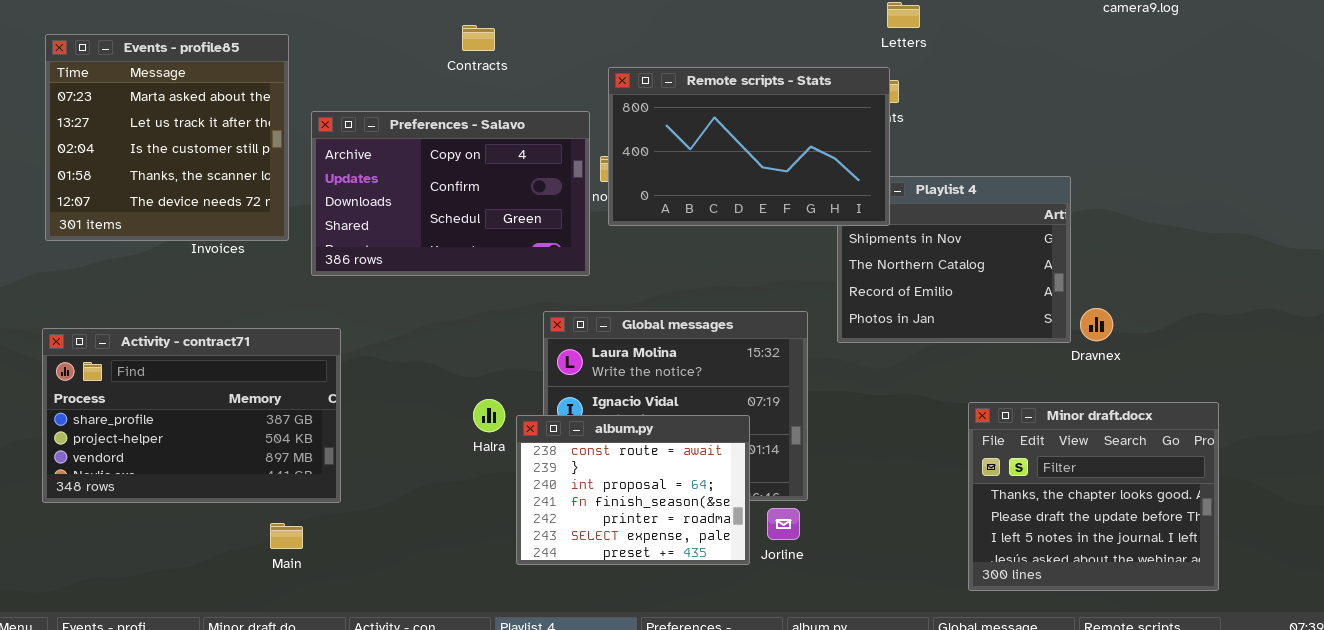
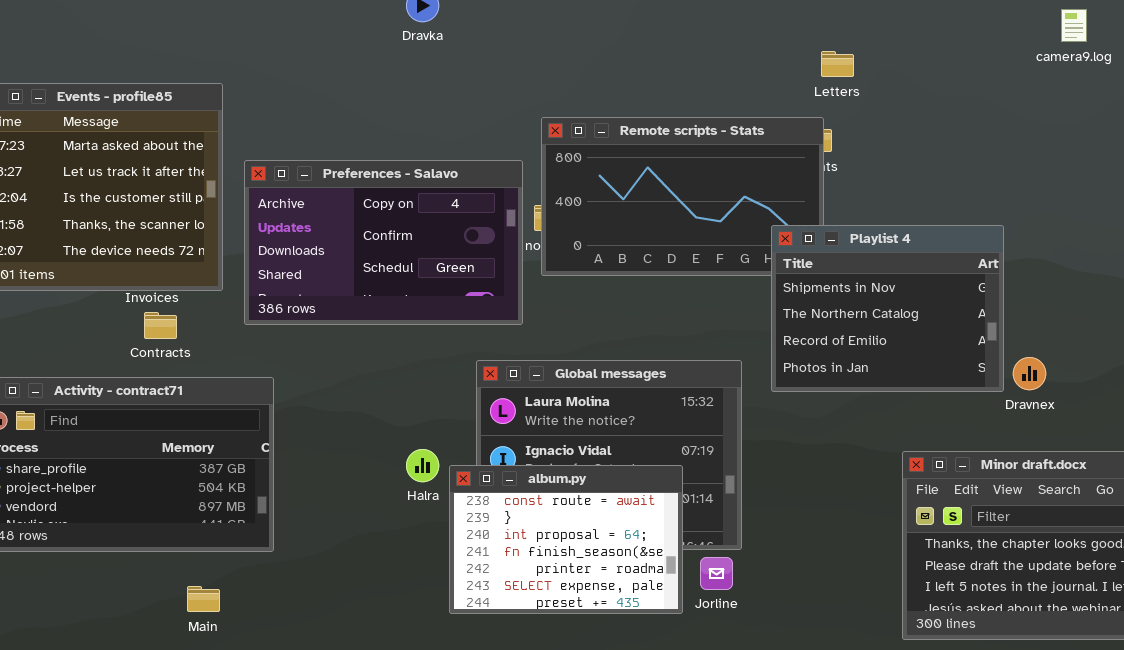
Contracts: [462,25,495,51] -> [144,312,177,339], moved
Playlist 4: [837,176,1071,343] -> [771,225,1004,392], raised
Main: [270,523,303,549] -> [187,586,220,612], moved

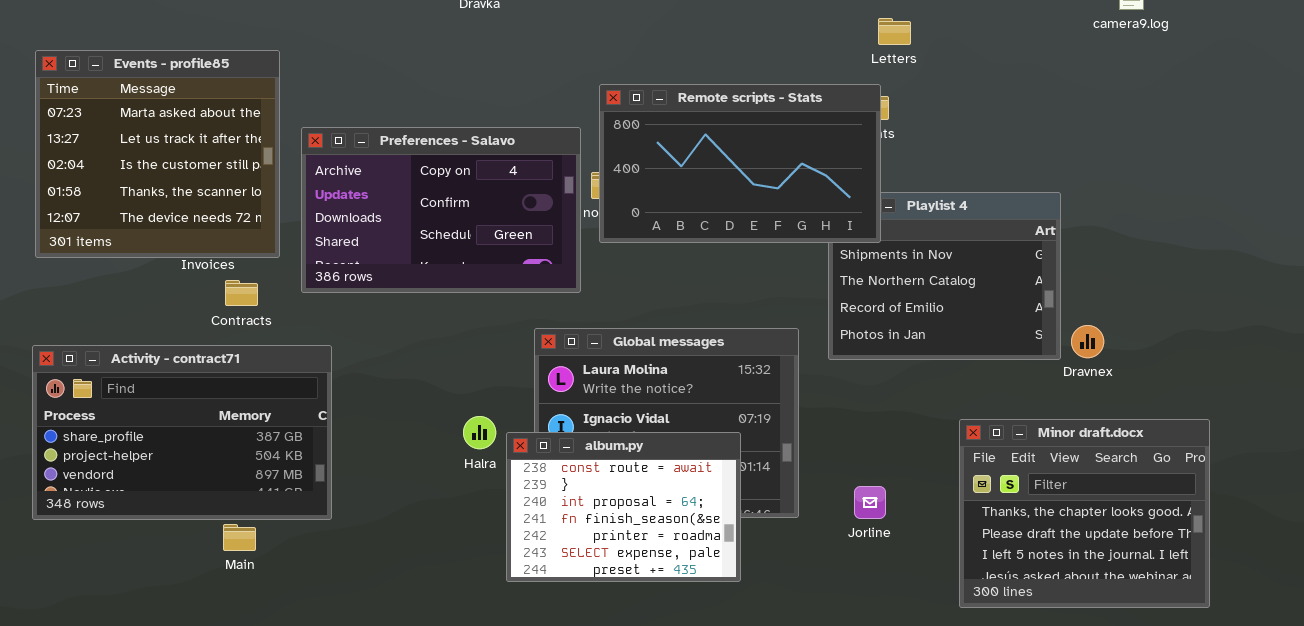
Remote scripts - Stats: [541,117,824,276] -> [599,84,881,243], raised
Contracts: [144,312,177,339] -> [225,280,258,306], moved
Jorline: [700,557,733,590] -> [854,486,886,519], moved
Main: [187,586,220,612] -> [223,524,256,551], moved

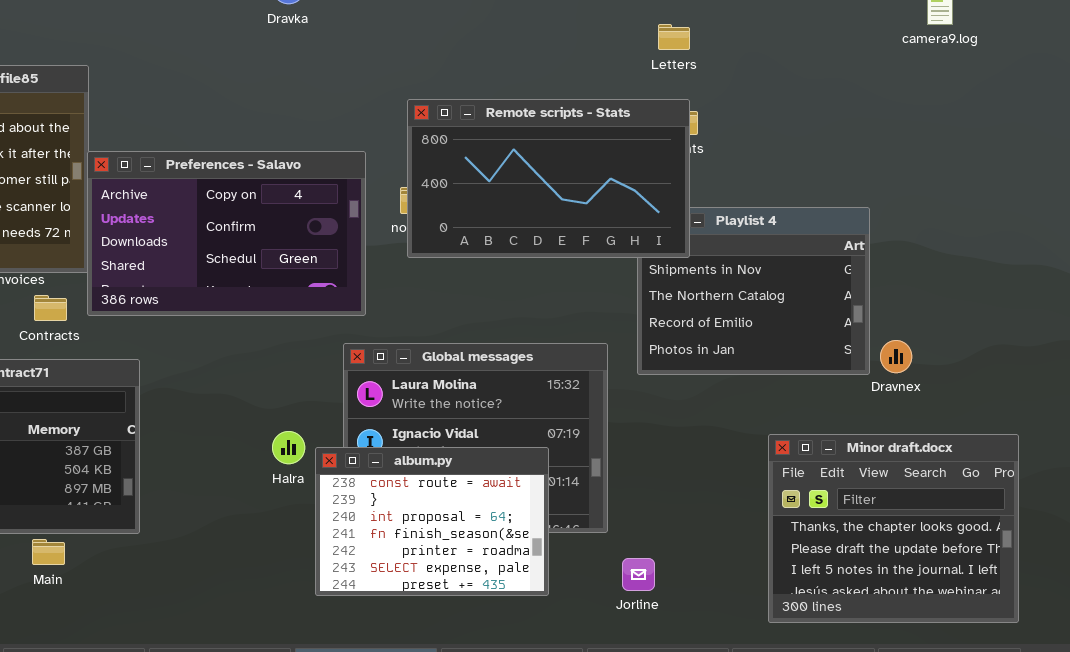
Letters: [878,18,911,45] -> [658,24,690,50], moved
Preferences - Salavo: [301,127,581,293] -> [87,151,366,316], moved
Jorline: [854,486,886,519] -> [622,558,655,591], moved

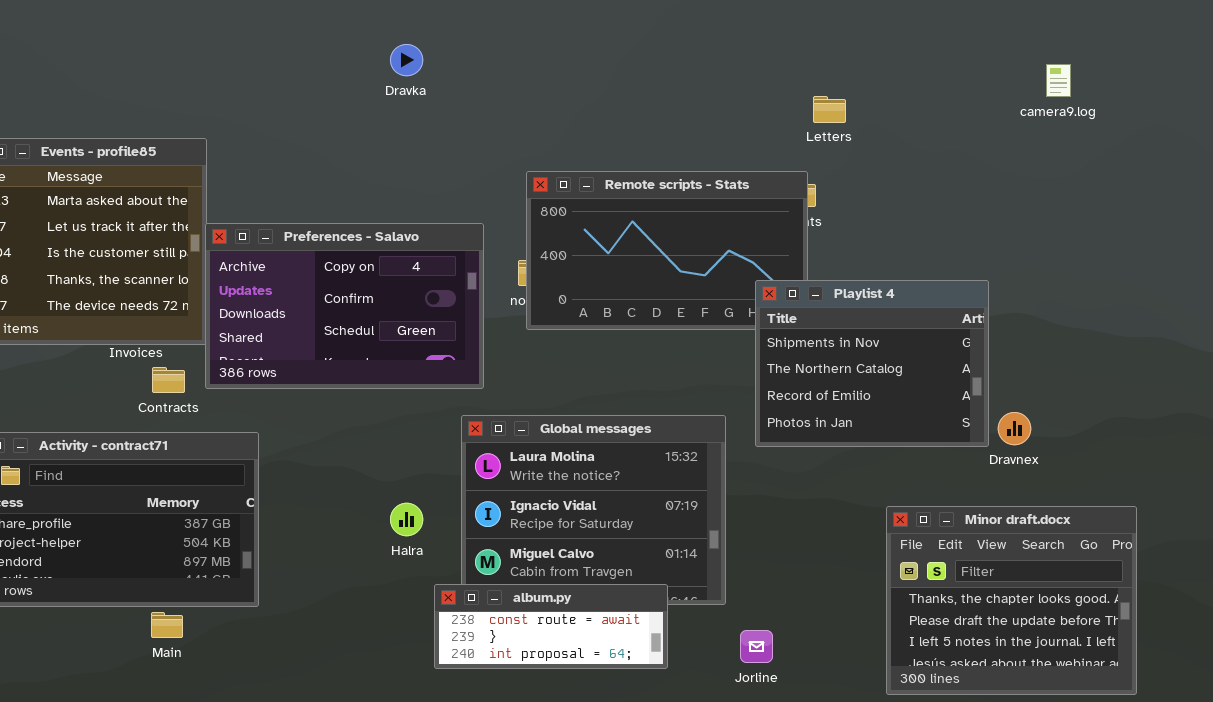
Letters: [658,24,690,50] -> [813,96,846,123], moved
Playlist 4: [637,207,870,375] -> [755,280,989,447], raised
album.py: [315,447,549,596] -> [434,584,668,669], resized

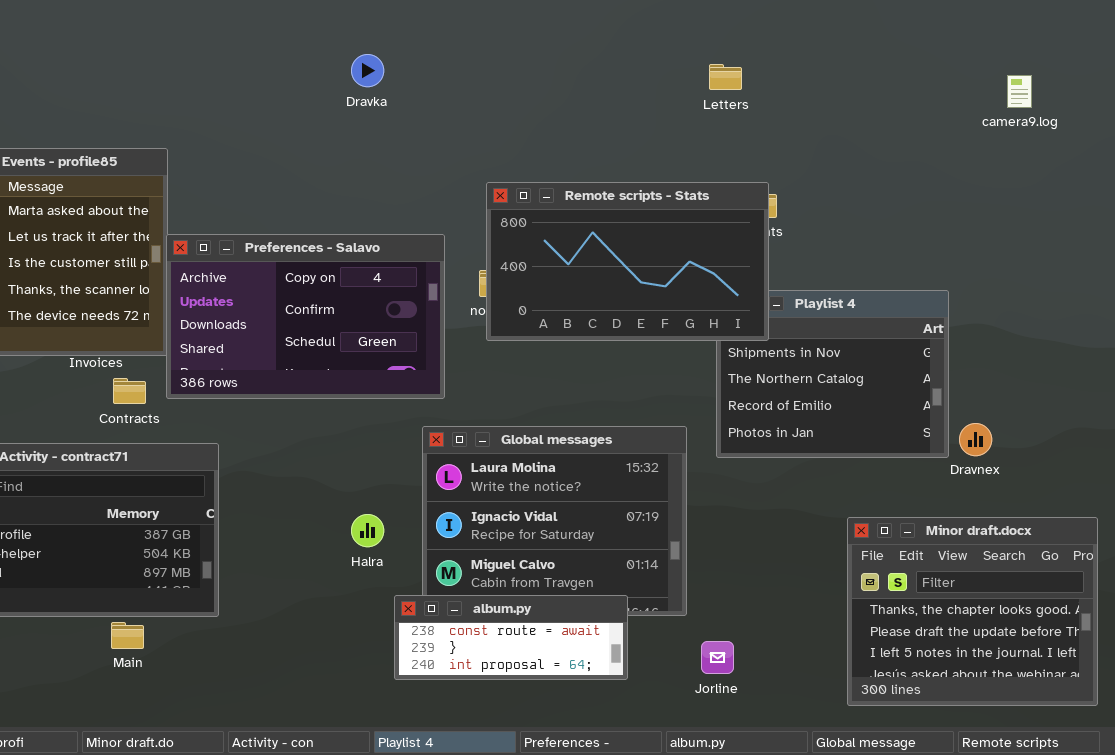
Letters: [813,96,846,123] -> [709,64,742,90], moved
Remote scripts - Stats: [526,171,808,330] -> [486,182,769,341], raised

